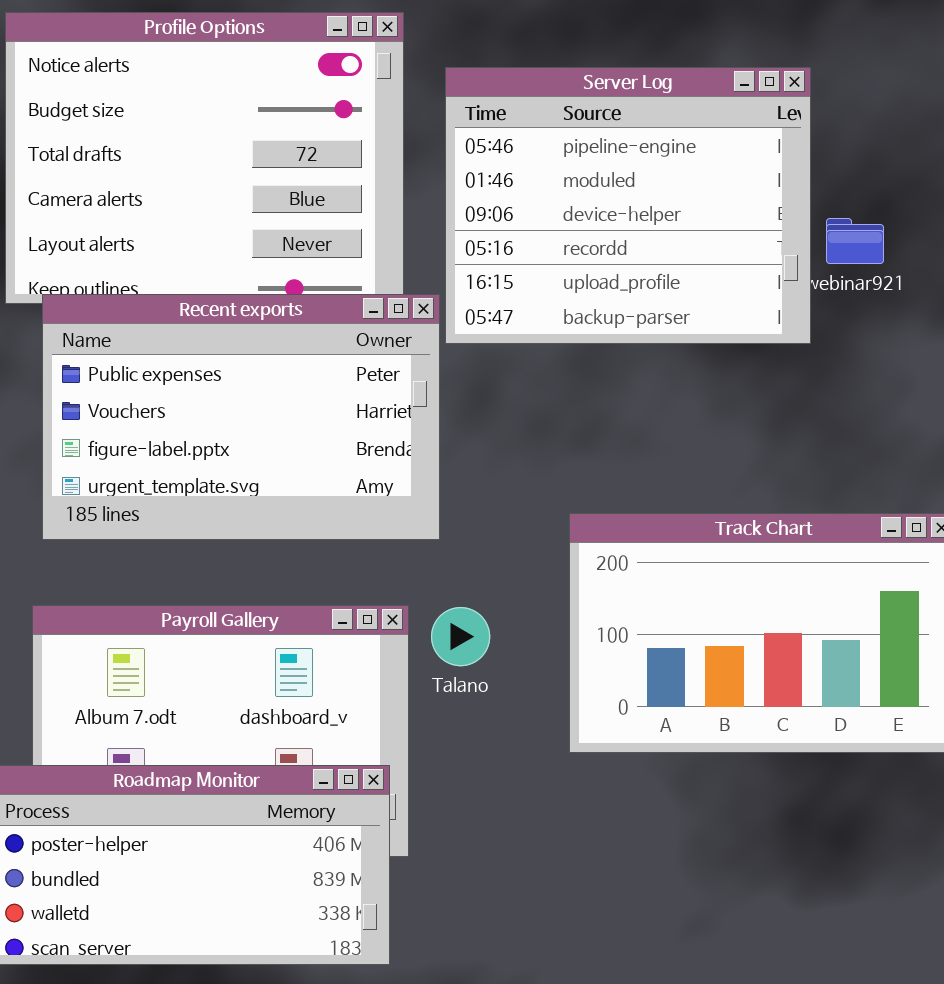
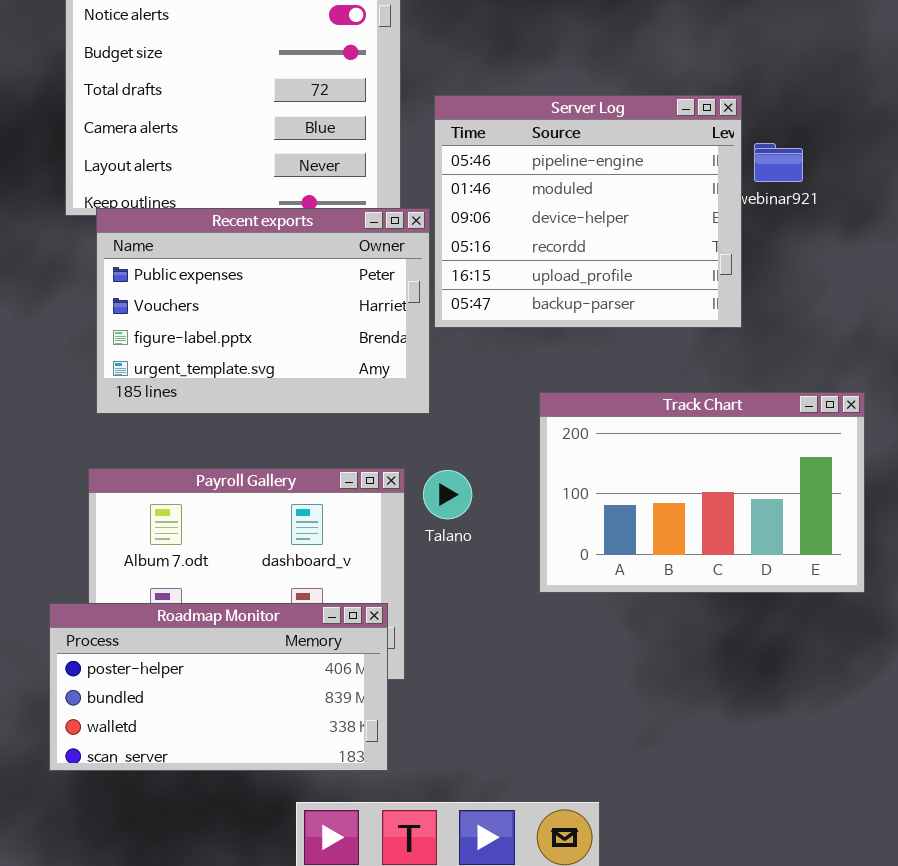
Server Log: [445,67,811,344] -> [434,95,742,328], moved

